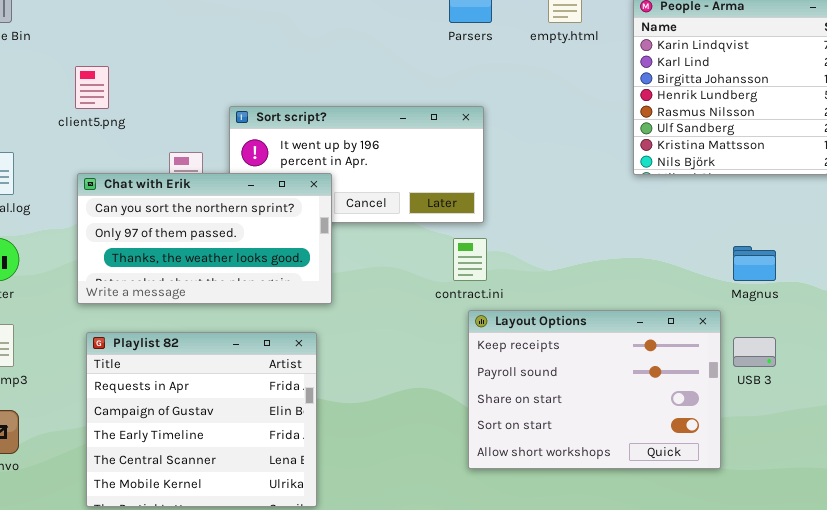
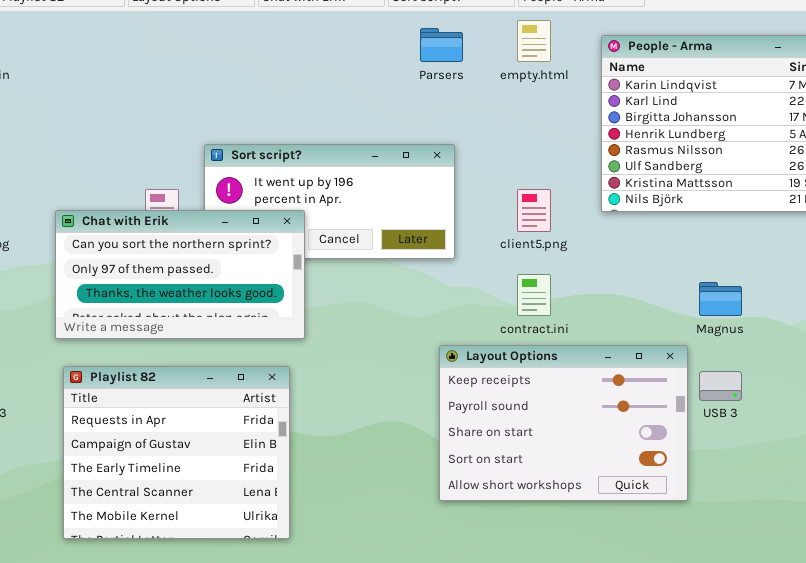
client5.png: [75,66,109,109] -> [517,189,551,232], moved
contract.ini: [453,238,487,281] -> [517,274,551,316], moved

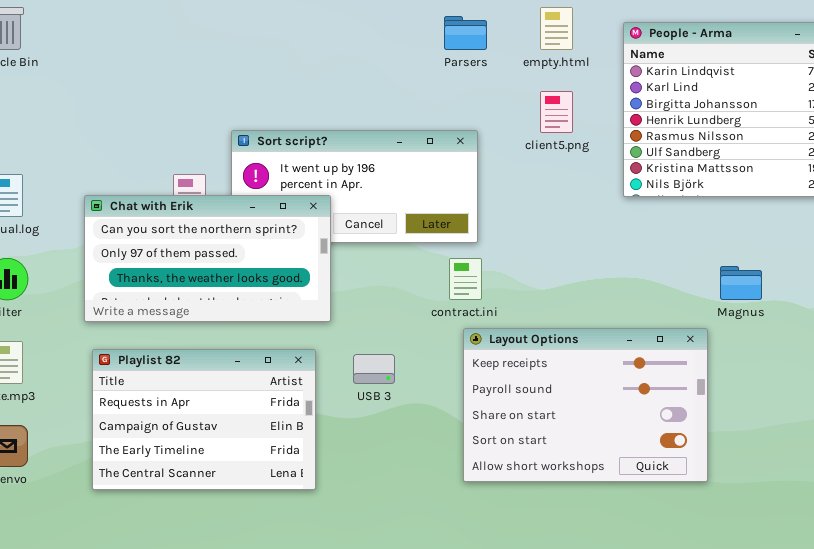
client5.png: [517,189,551,232] -> [540,91,573,133], moved
contract.ini: [517,274,551,316] -> [449,258,482,300], moved
Playlist 82: [63,366,290,539] -> [92,349,316,490], resized
USB 3: [699,371,742,401] -> [353,354,395,384], moved

